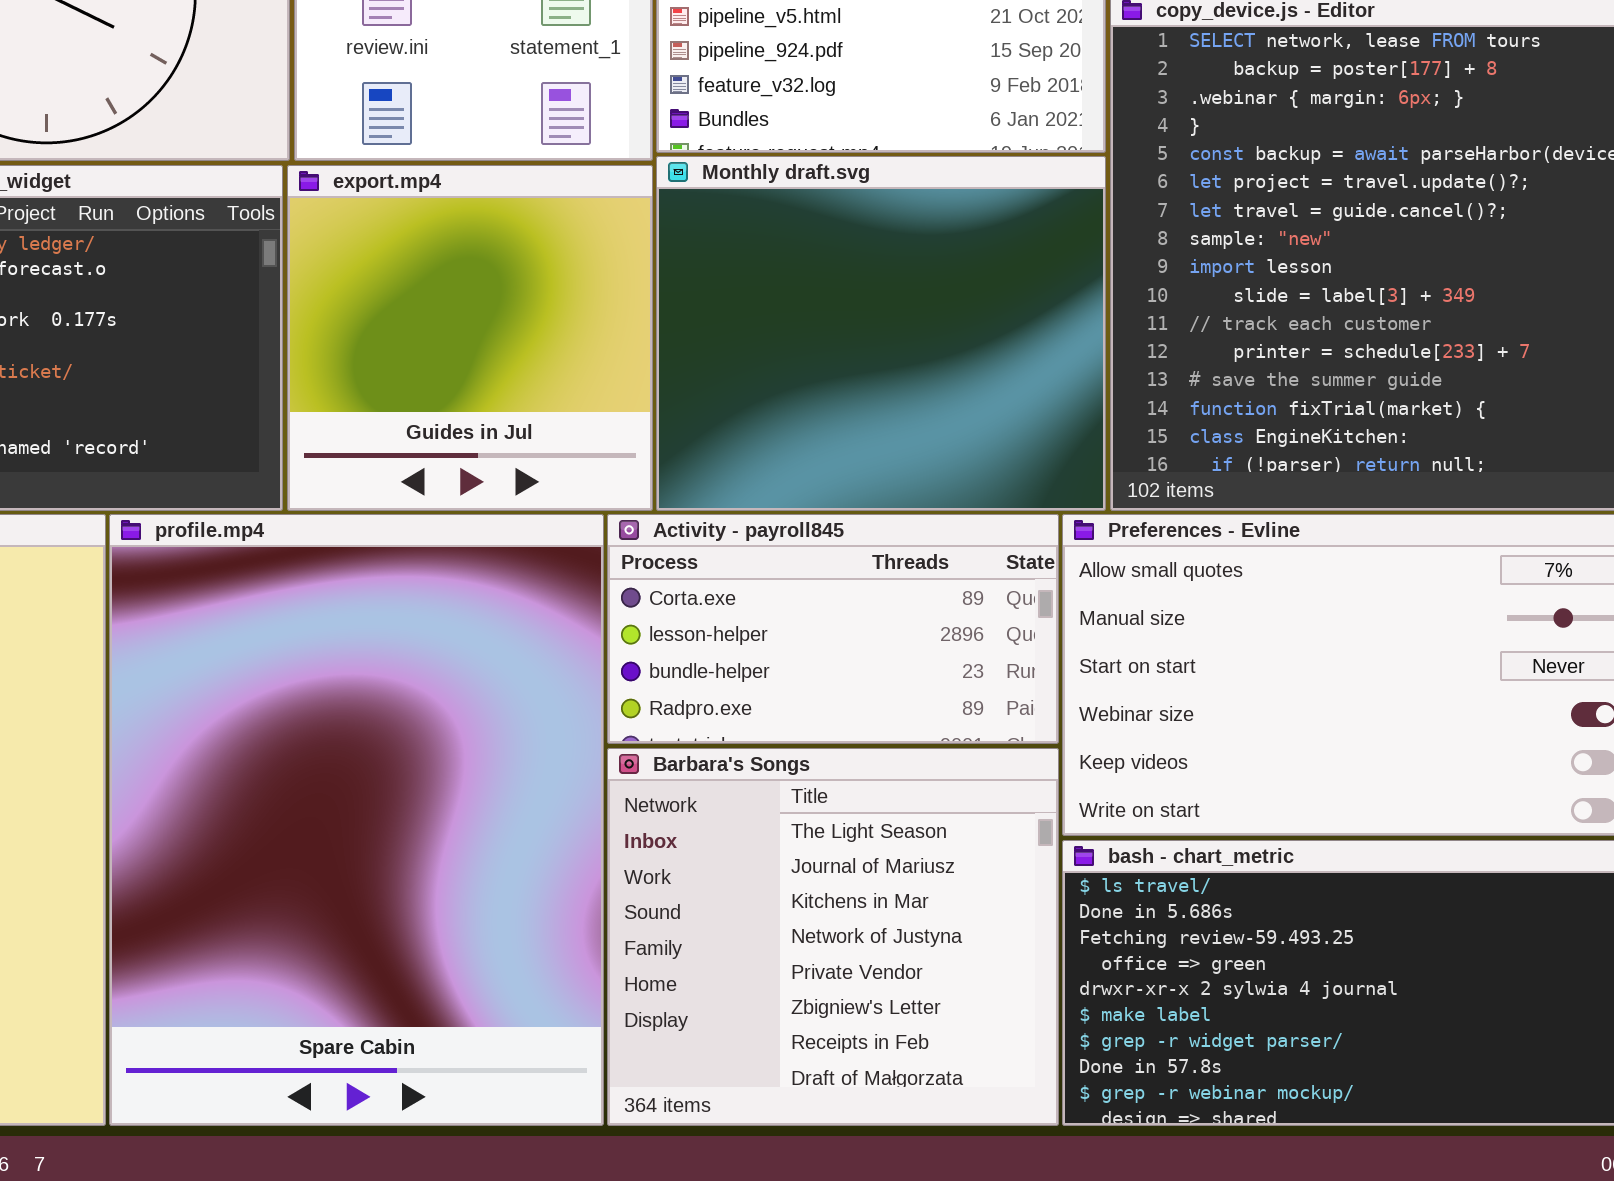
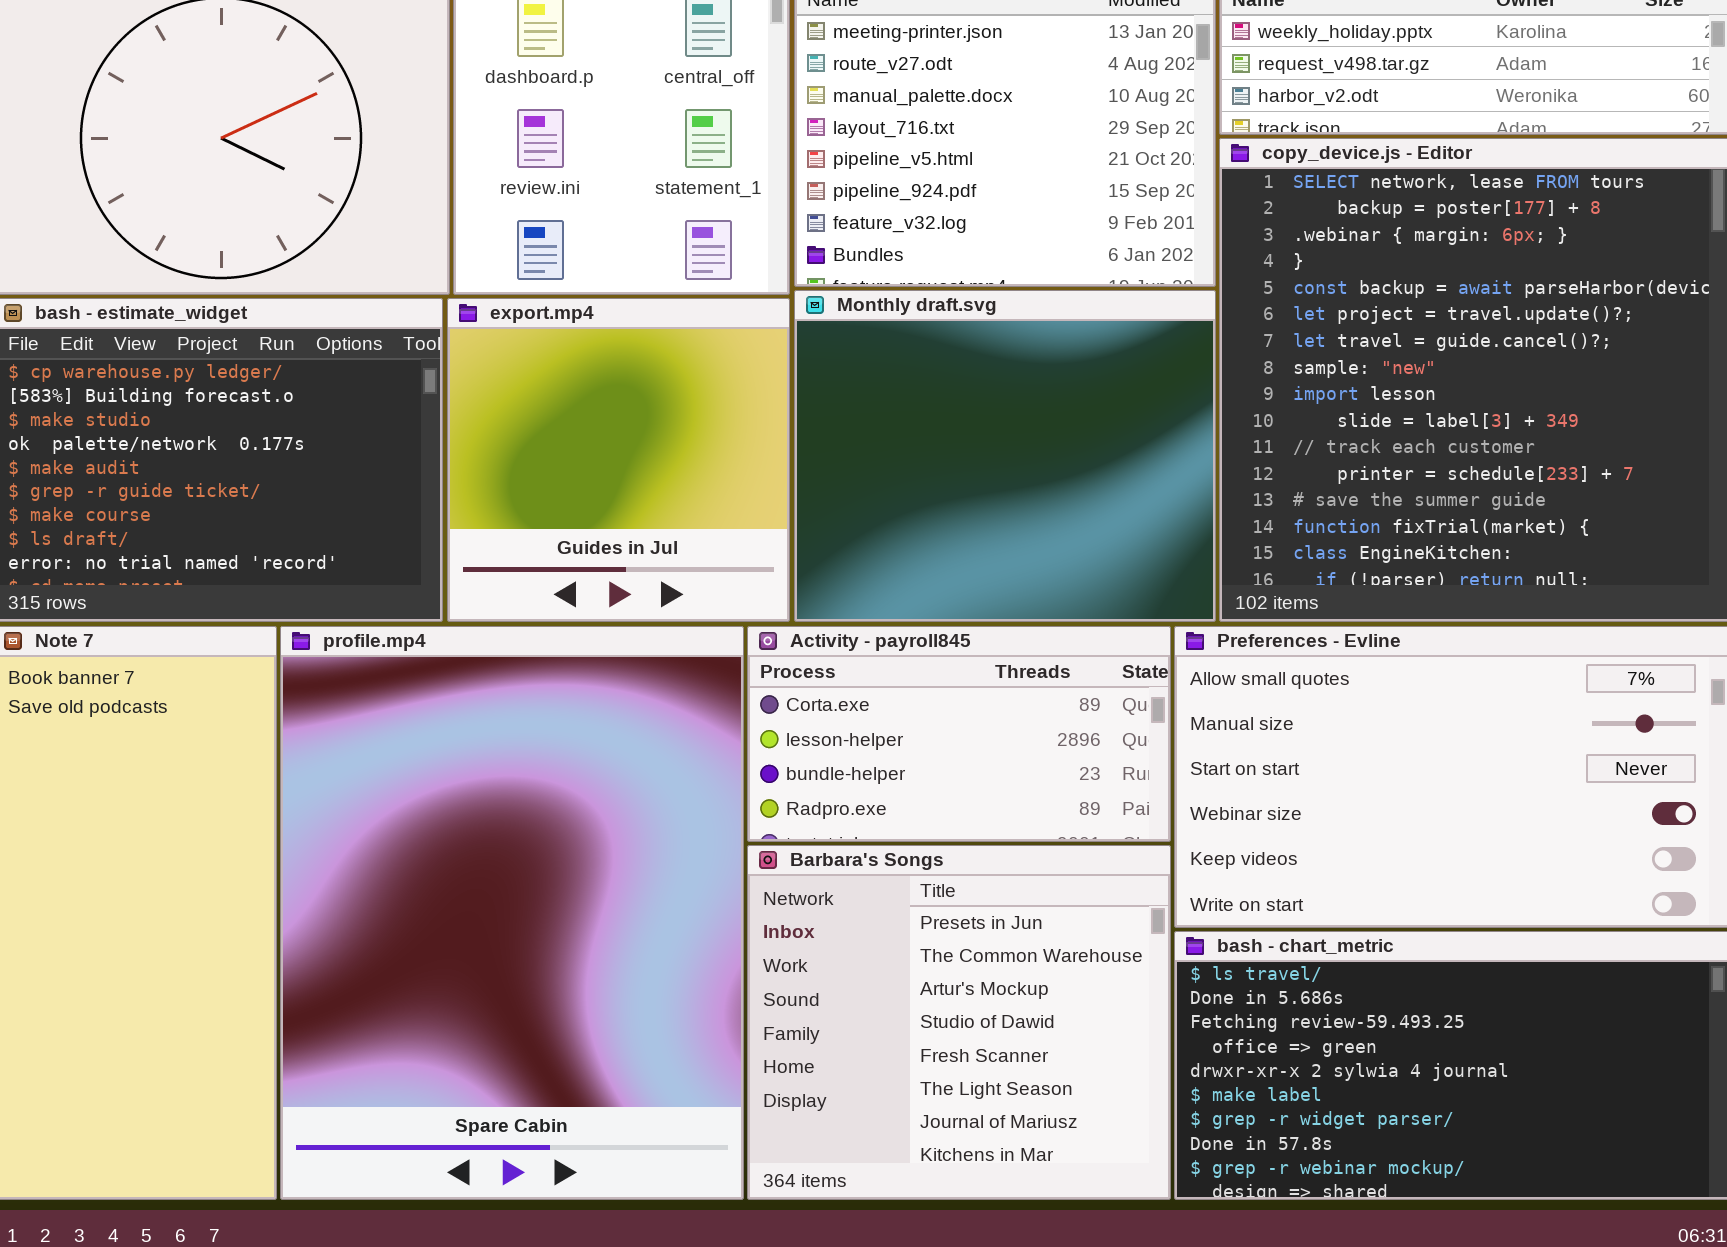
Barbara's Songs: [607,748,1059,1126] -> [747,845,1171,1200], scrolled up 5 rows

